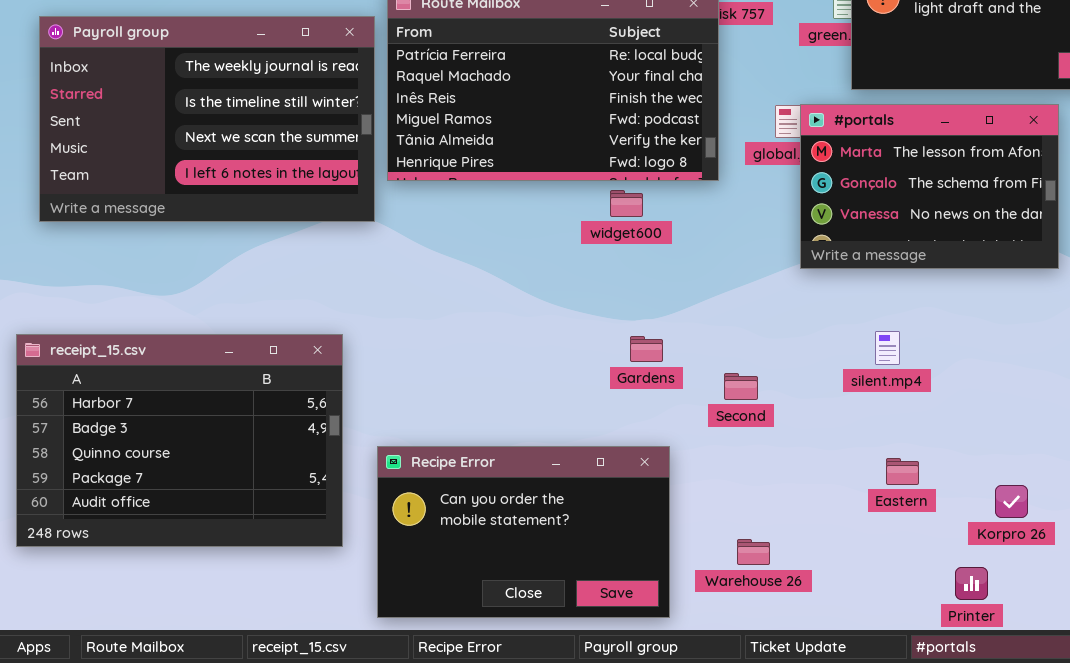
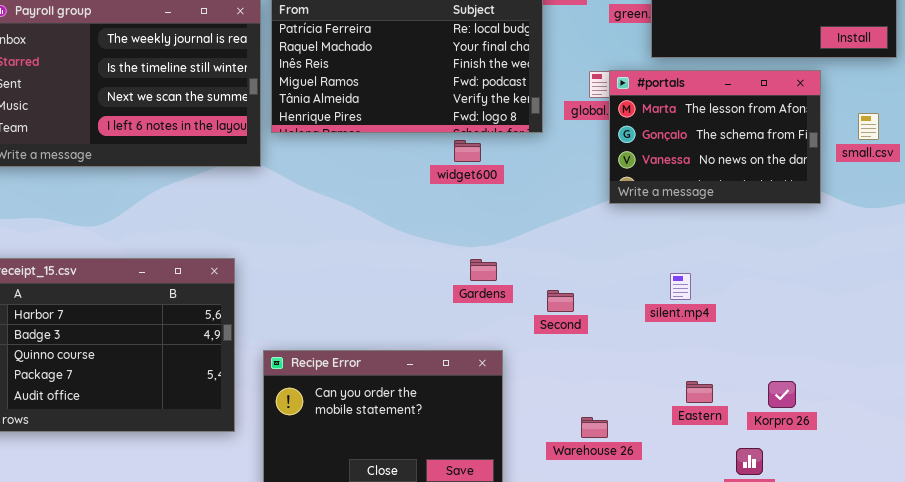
silent.mp4: [875,331,900,365] -> [670,273,691,300], moved
Eastern: [886,458,919,485] -> [686,381,713,403], moved
Warehouse 26: [737,539,770,565] -> [581,417,608,438], moved

